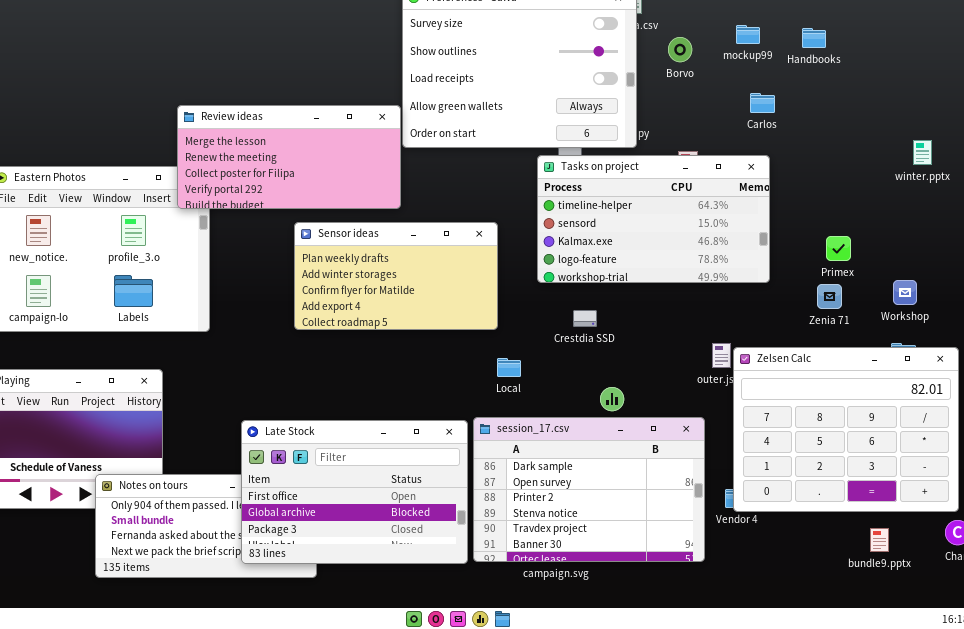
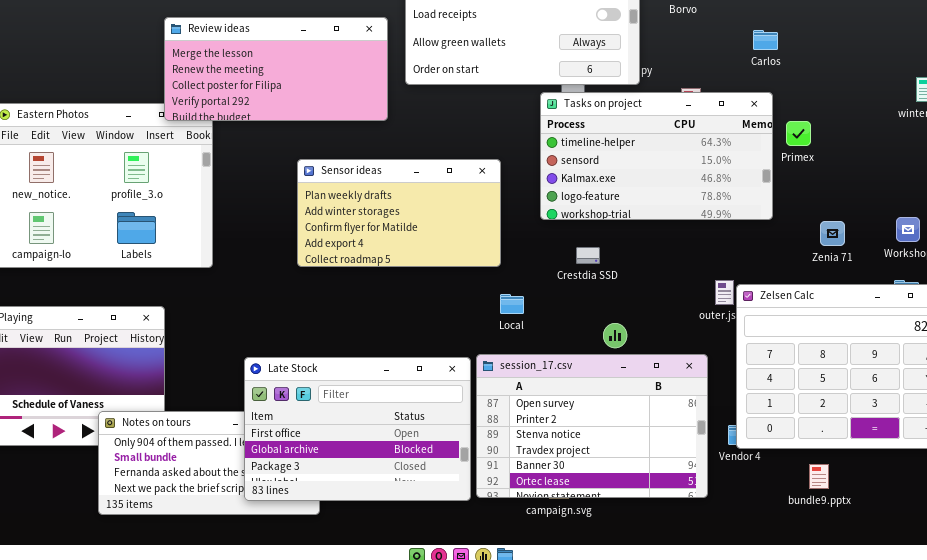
Review ideas: [177,105,401,209] -> [164,17,388,121], moved
Primex: [826,236,851,261] -> [786,121,811,146], moved
session_17.csv: [473,417,705,562] -> [476,354,708,498], scrolled down 1 row
bundle9.pptx: [870,528,889,552] -> [809,464,829,489], moved

